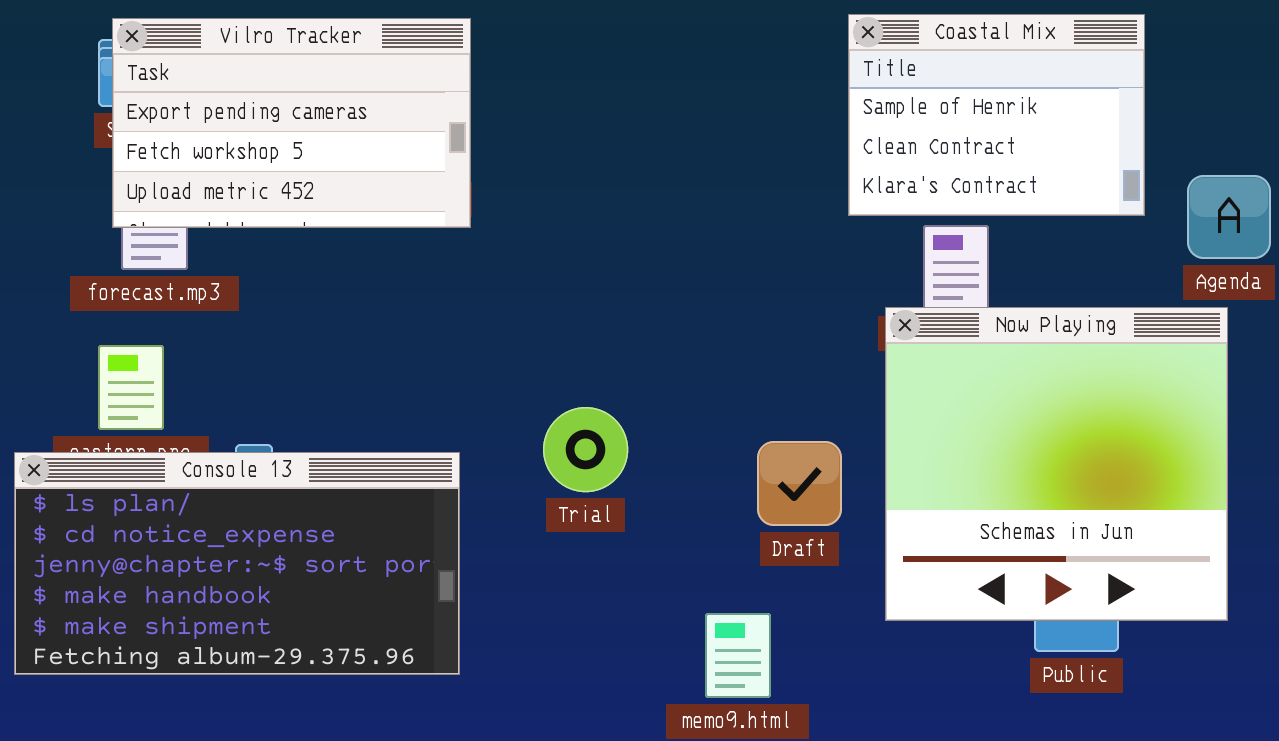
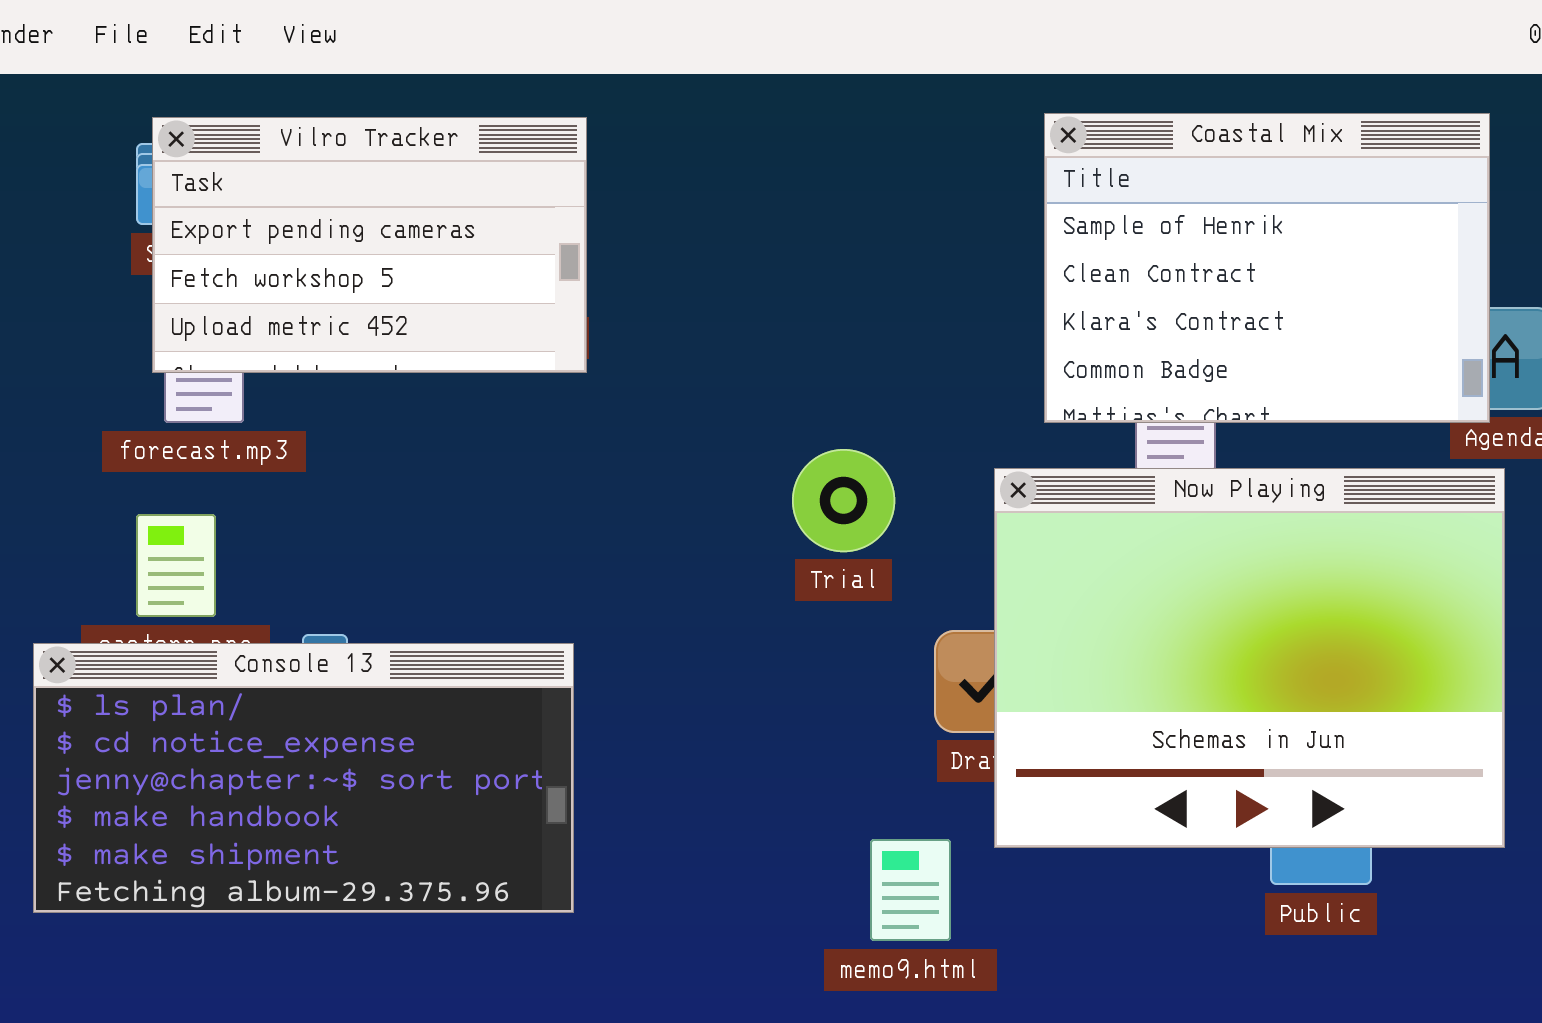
Coastal Mix: [848,14,1145,216] -> [1044,113,1490,423], resized
Now Playing: [885,307,1228,621] -> [994,468,1505,848], resized
Trial: [543,407,628,492] -> [792,449,895,552], moved

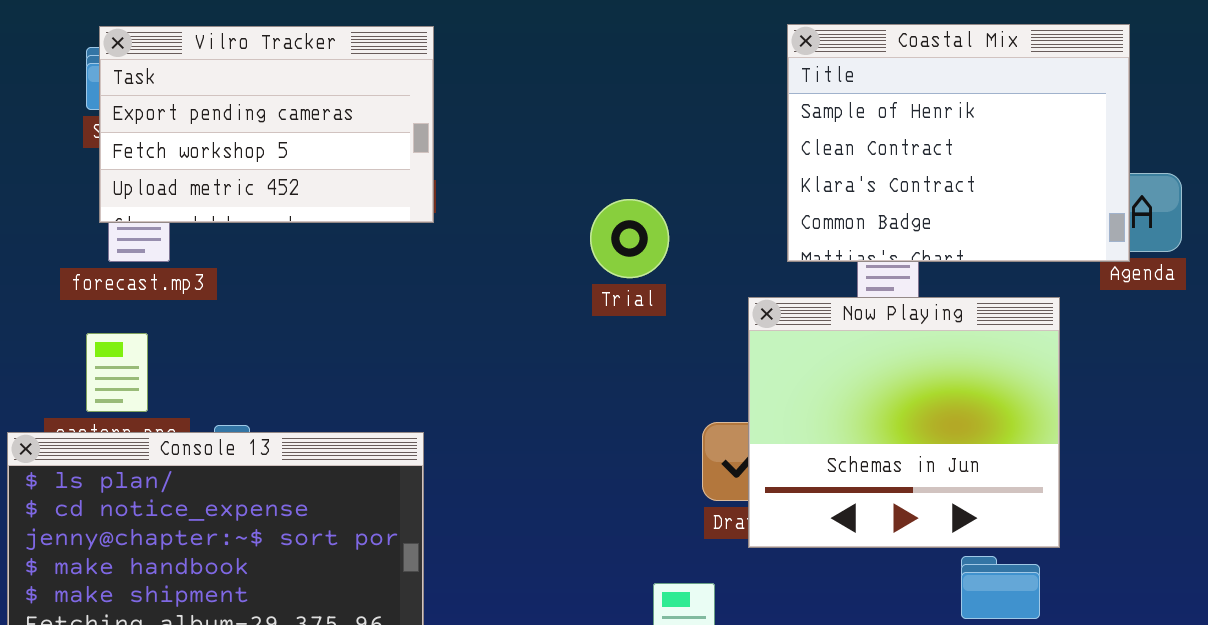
Trial: [792,449,895,552] -> [590,199,669,278], moved
Now Playing: [994,468,1505,848] -> [748,297,1060,548], resized

